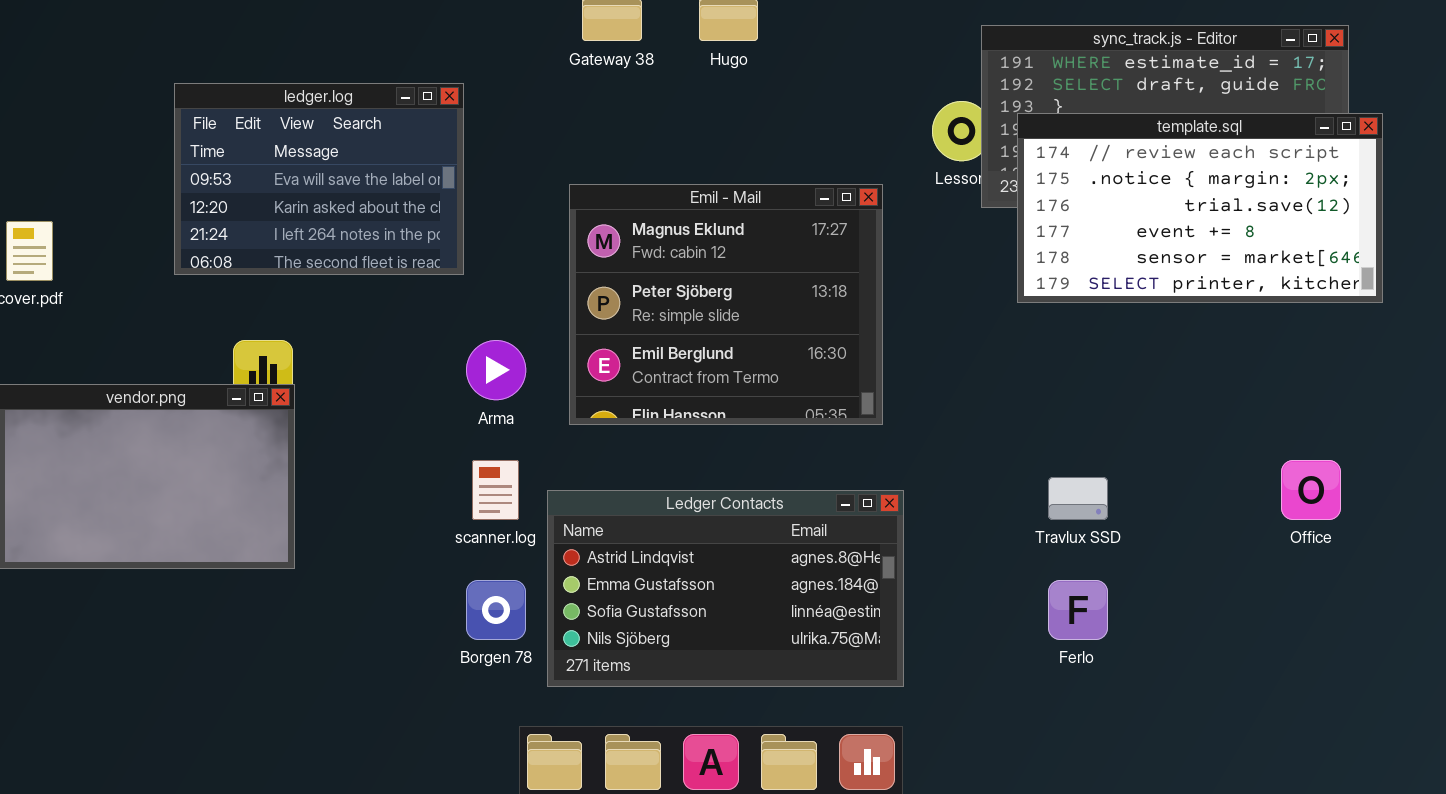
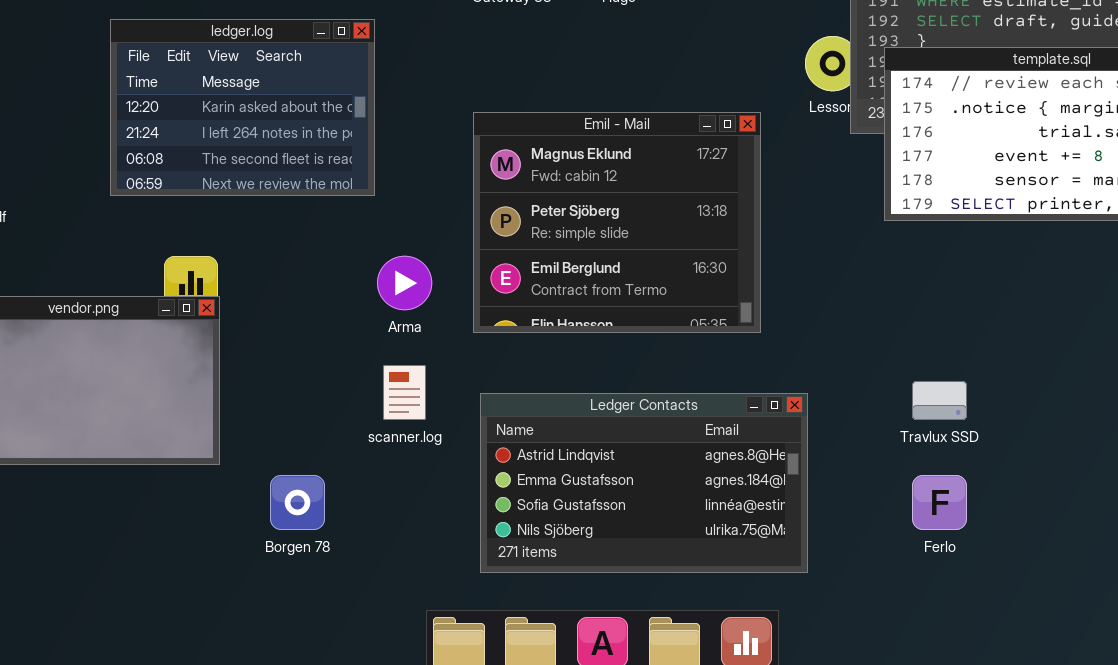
ledger.log: [174,83,464,275] -> [110,19,375,196], scrolled down 1 row
Ledger Contacts: [547,490,904,687] -> [480,393,808,573], moved
Borgen 78: [466,580,526,640] -> [270,475,325,530], moved

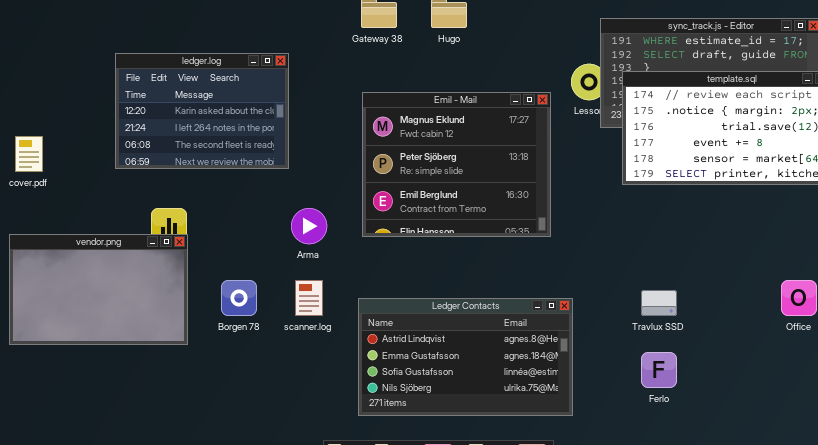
Emil - Mail: [473,112,761,333] -> [362,92,551,237], moved
Borgen 78: [270,475,325,530] -> [221,280,257,316], moved

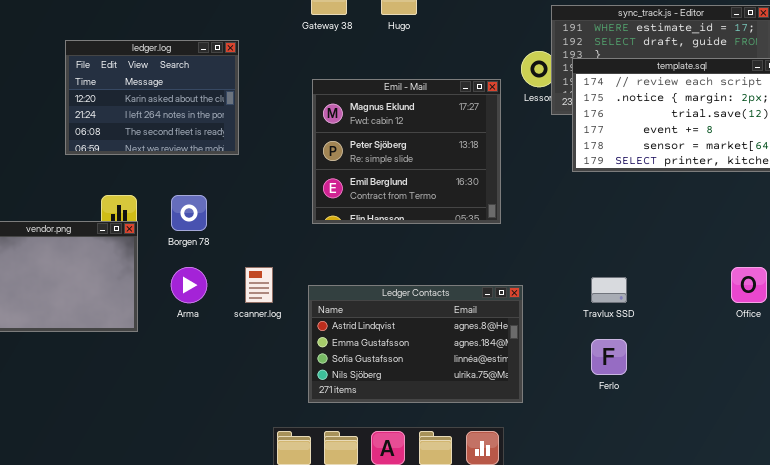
Arma: [291,208,327,244] -> [171,267,207,303], moved
Borgen 78: [221,280,257,316] -> [171,195,207,231], moved

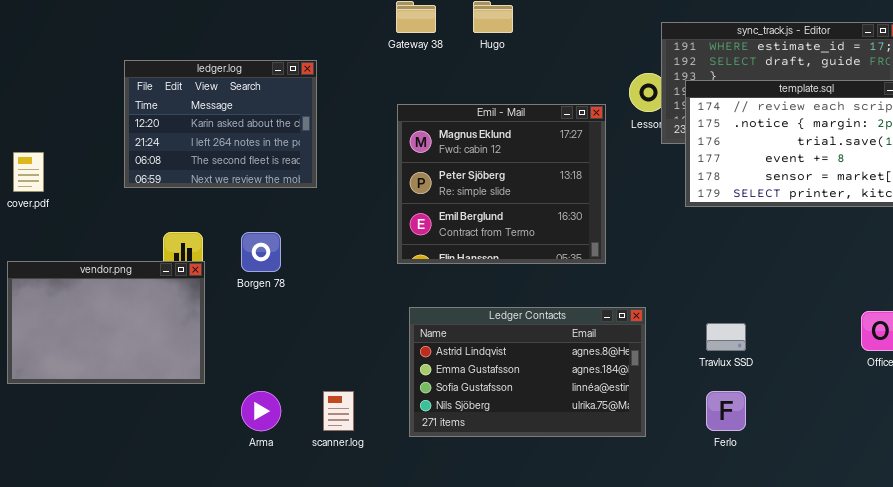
Arma: [171,267,207,303] -> [241,391,281,431], moved
scanner.log: [245,267,273,303] -> [323,391,354,431], moved
Ledger Contacts: [308,285,523,403] -> [409,307,646,437], moved

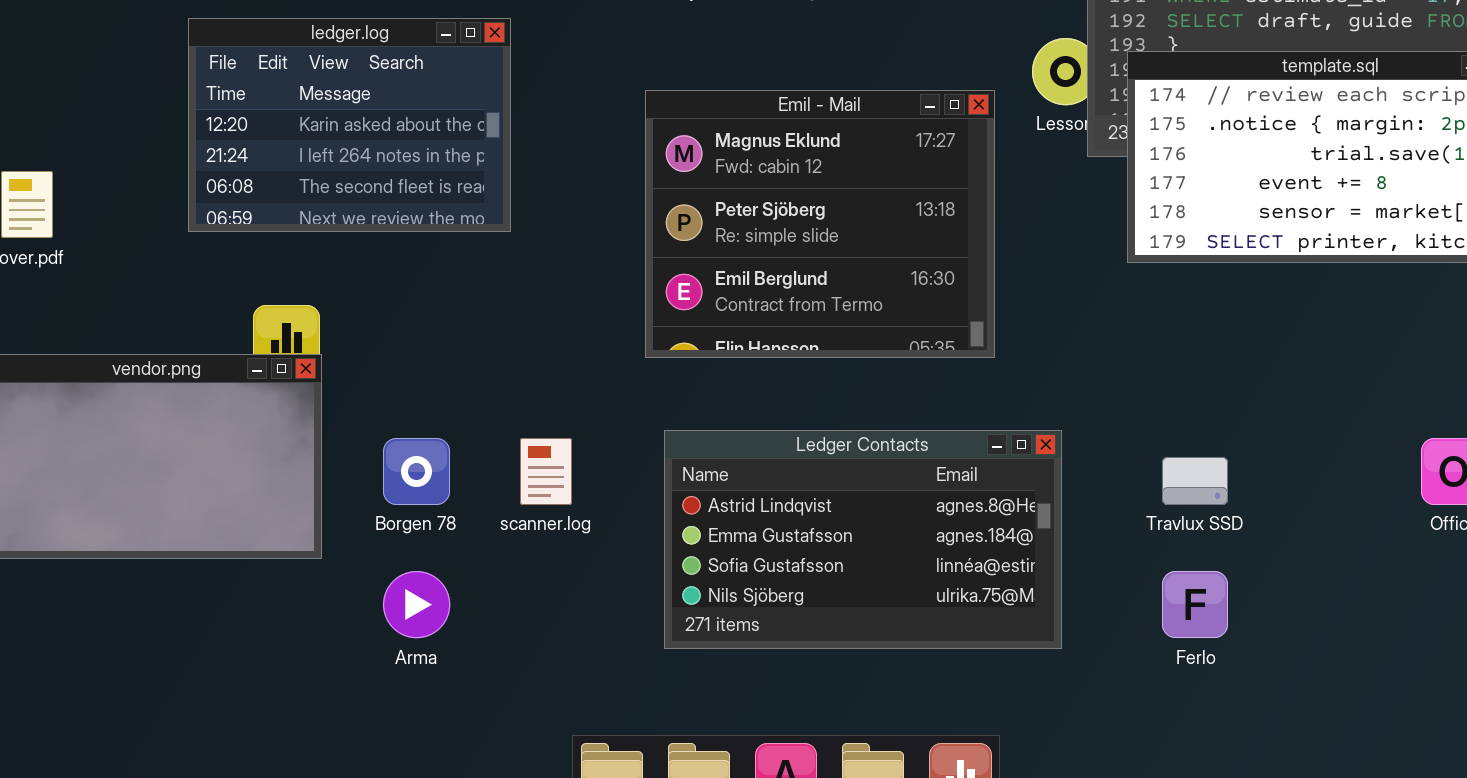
Borgen 78: [241,232,281,272] -> [383,438,450,505], moved
scanner.log: [323,391,354,431] -> [520,438,572,505], moved

